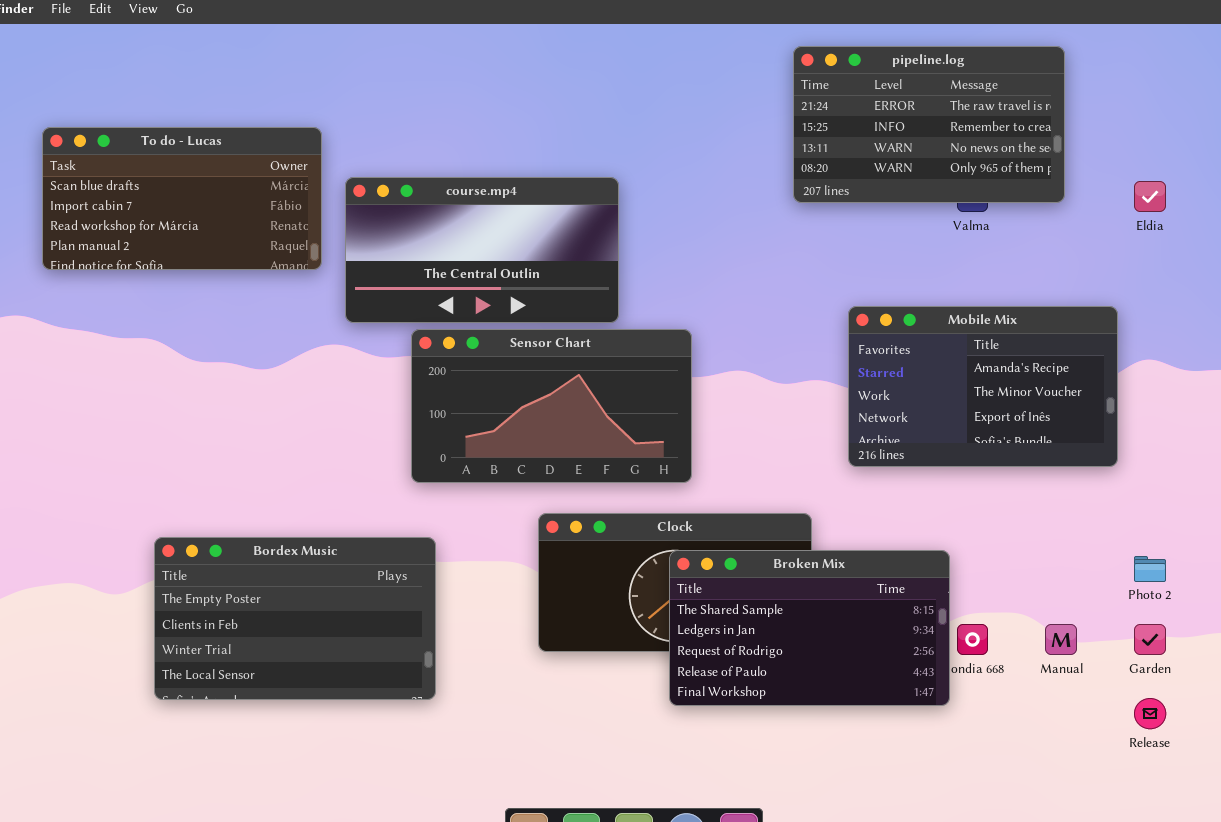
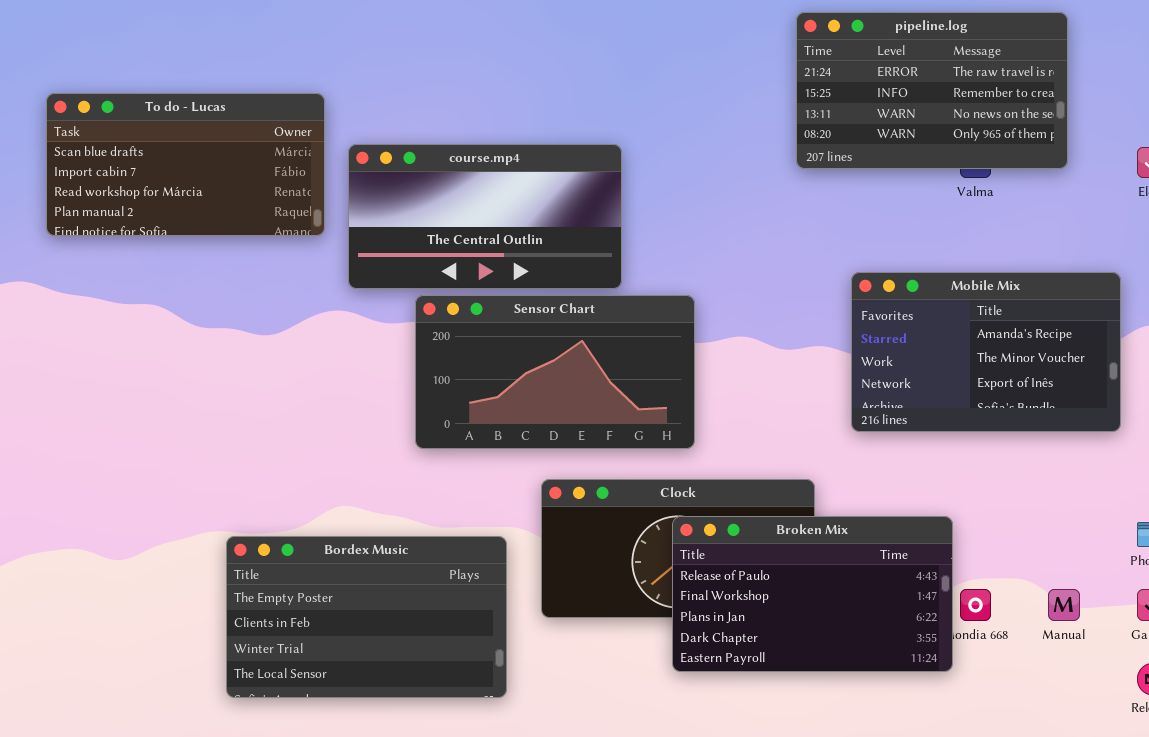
Bordex Music: [154,537,436,700] -> [226,536,507,698], moved
Broken Mix: [669,550,950,706] -> [672,516,953,672], scrolled down 3 rows

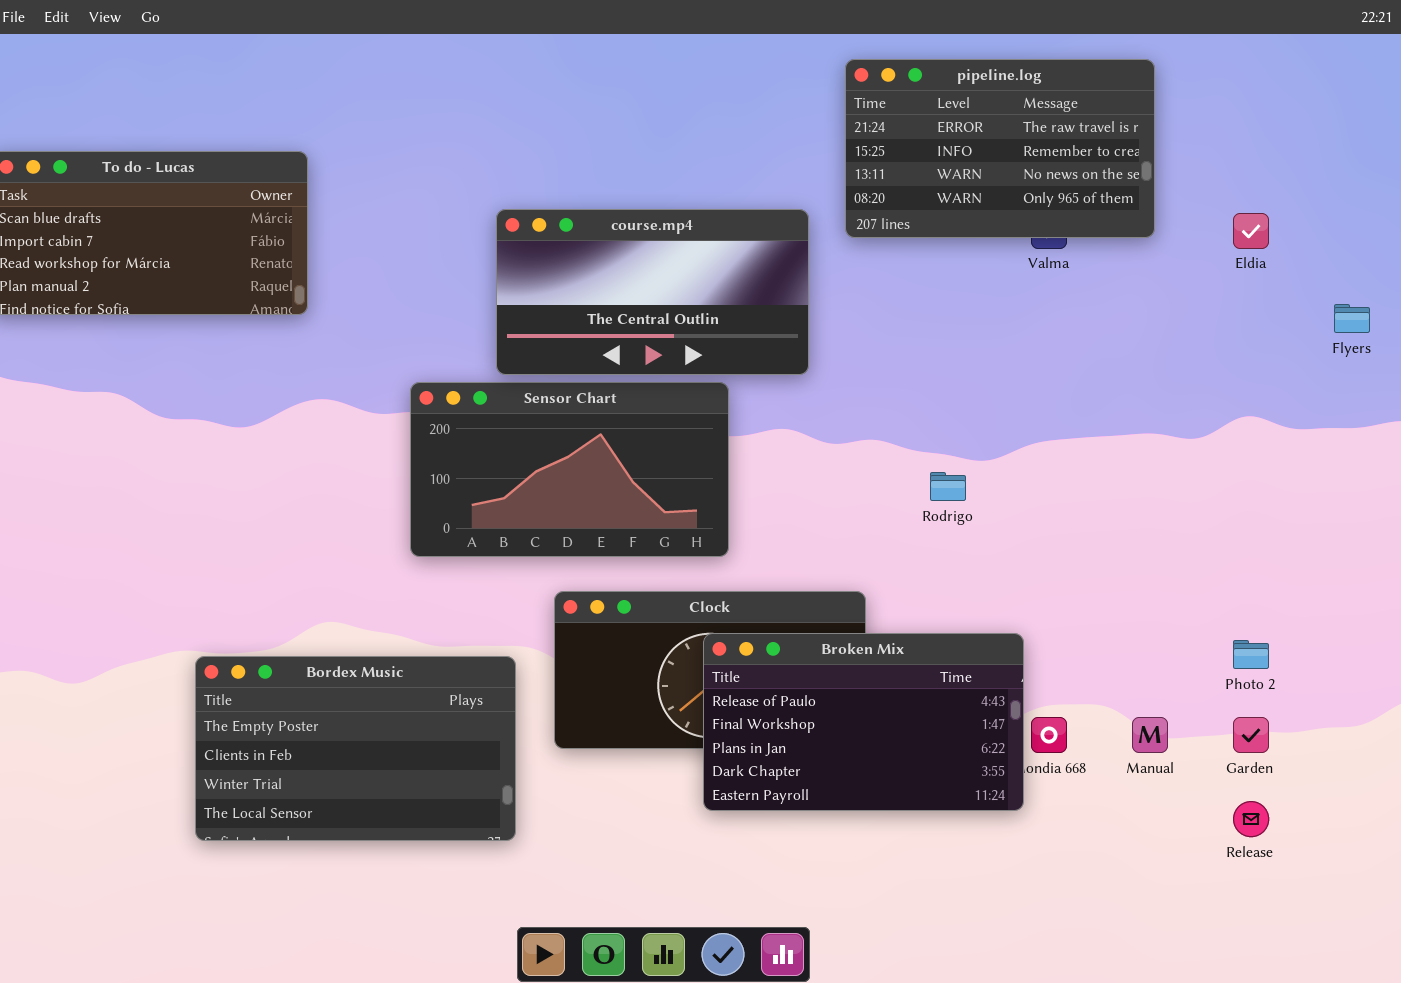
course.mp4: [348,144,622,289] -> [496,209,809,375], moved
Mobile Mix: [851,272,1121,432] -> none, closed

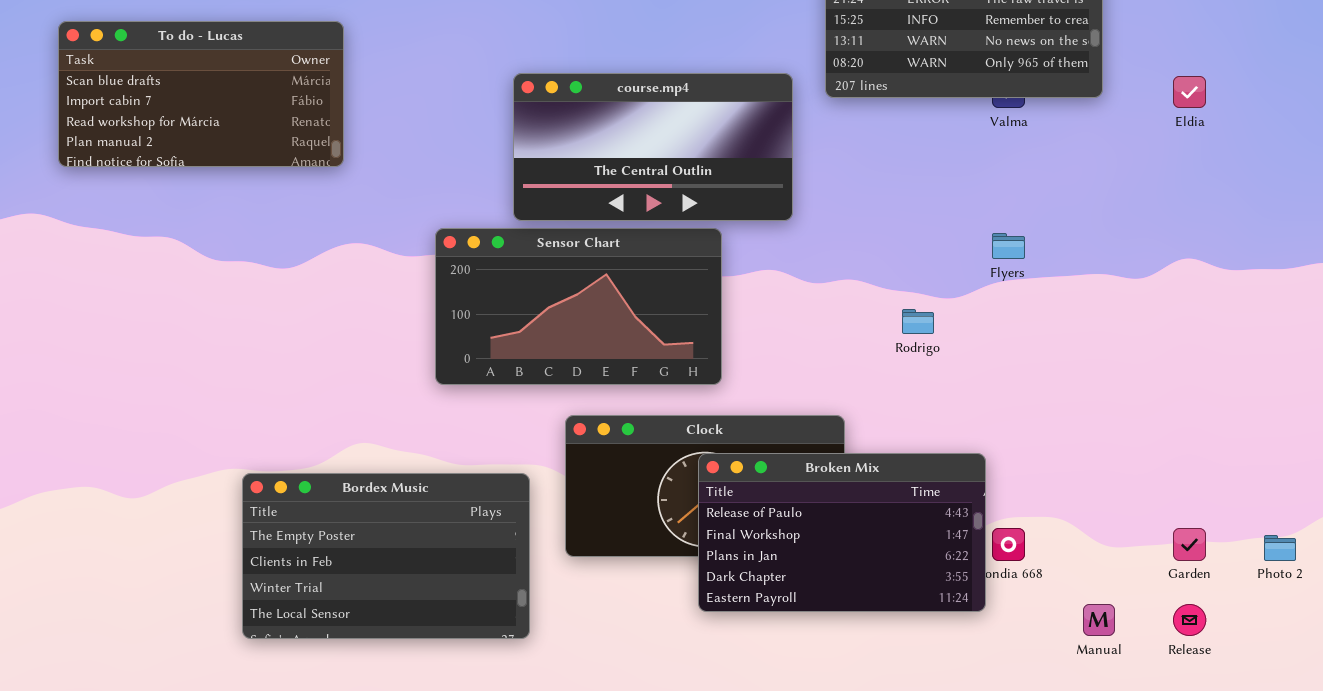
Flyers: [1334,304,1370,333] -> [992,233,1025,259], moved
Photo 2: [1233,640,1269,669] -> [1264,535,1296,561], moved
Manual: [1132,717,1168,753] -> [1083,604,1115,636], moved

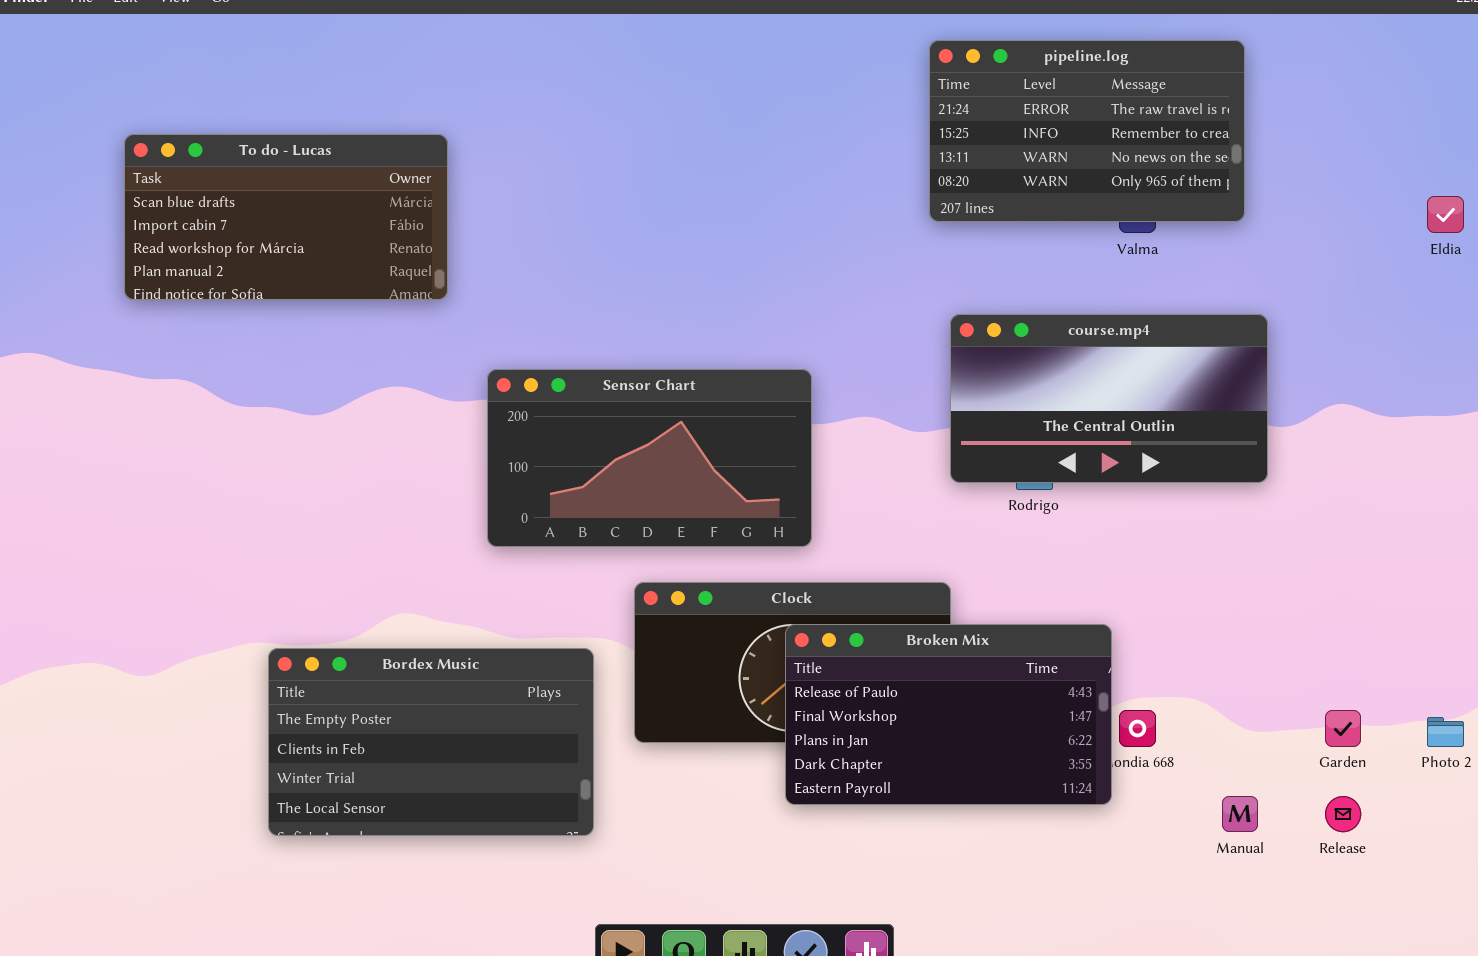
To do - Lucas: [58,21,344,167] -> [124,134,448,300], moved
course.mp4: [513,73,793,221] -> [950,314,1268,483], moved
Eldia: [1173,76,1206,108] -> [1427,196,1464,233], moved

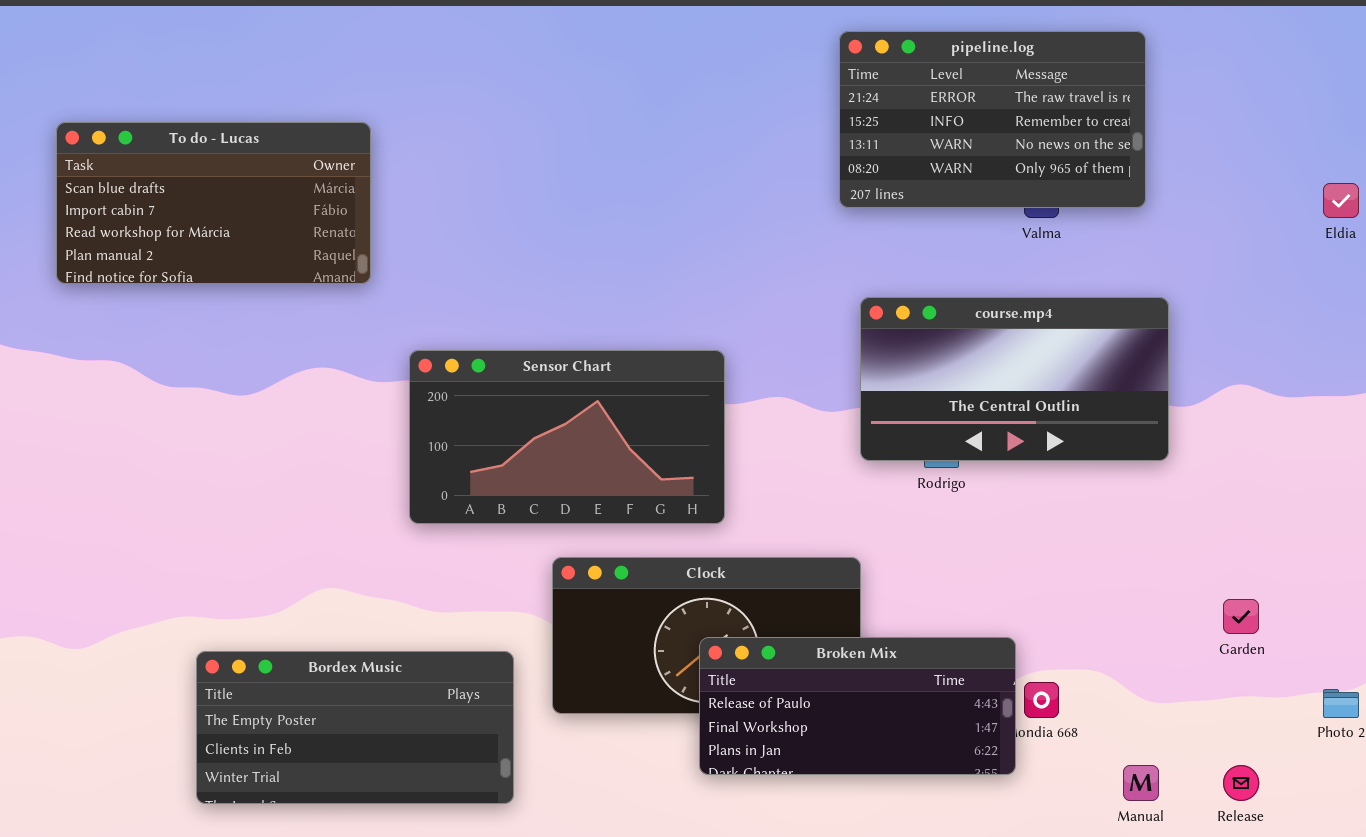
Broken Mix: [785,624,1112,805] -> [699,637,1016,775], resized
Bordex Music: [268,648,594,836] -> [196,651,514,804], resized
Garden: [1325,710,1361,747] -> [1223,599,1259,634], moved

